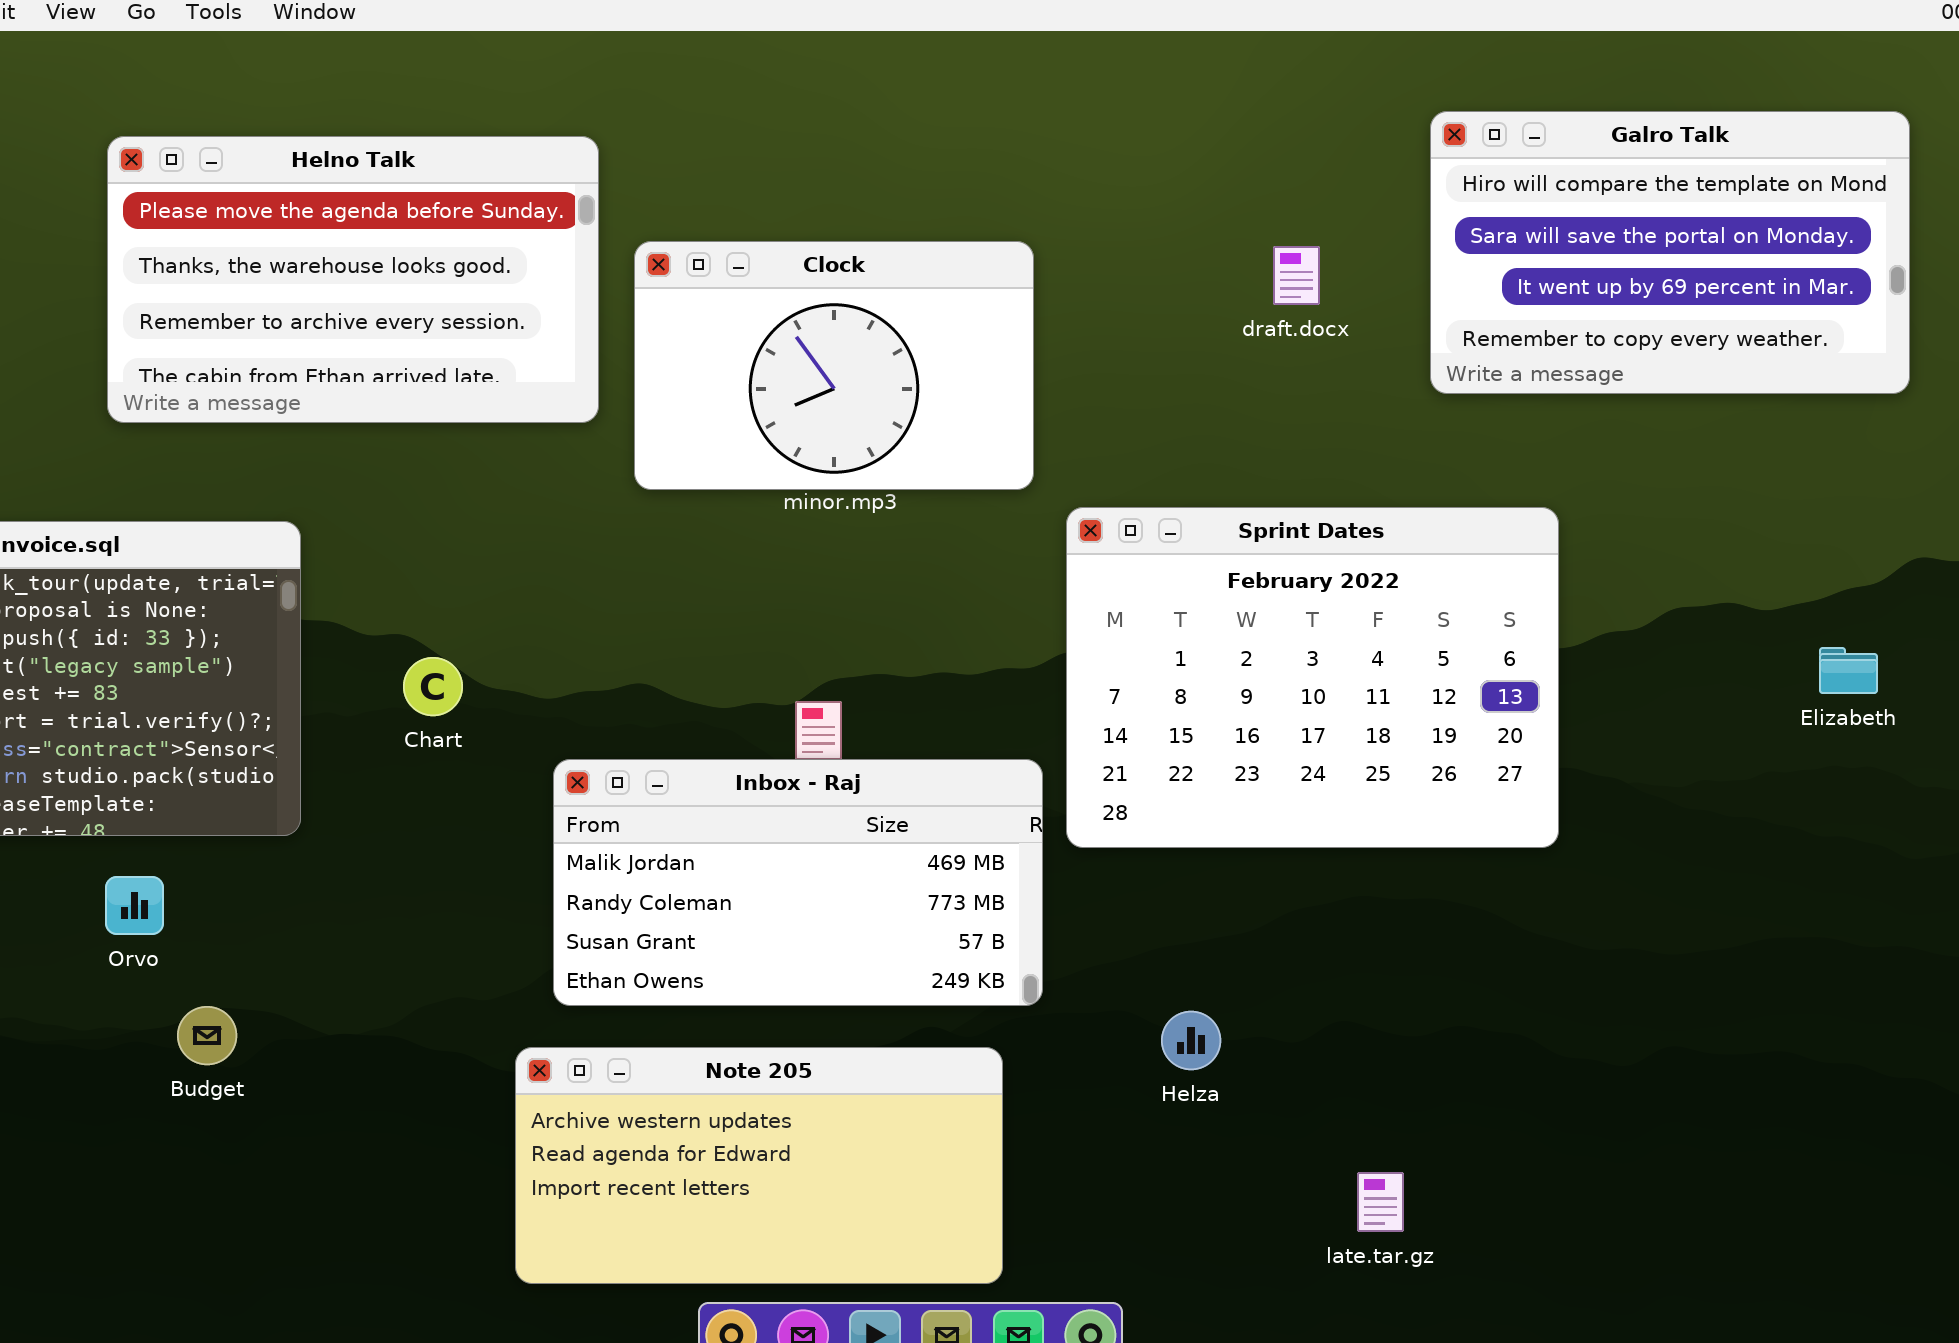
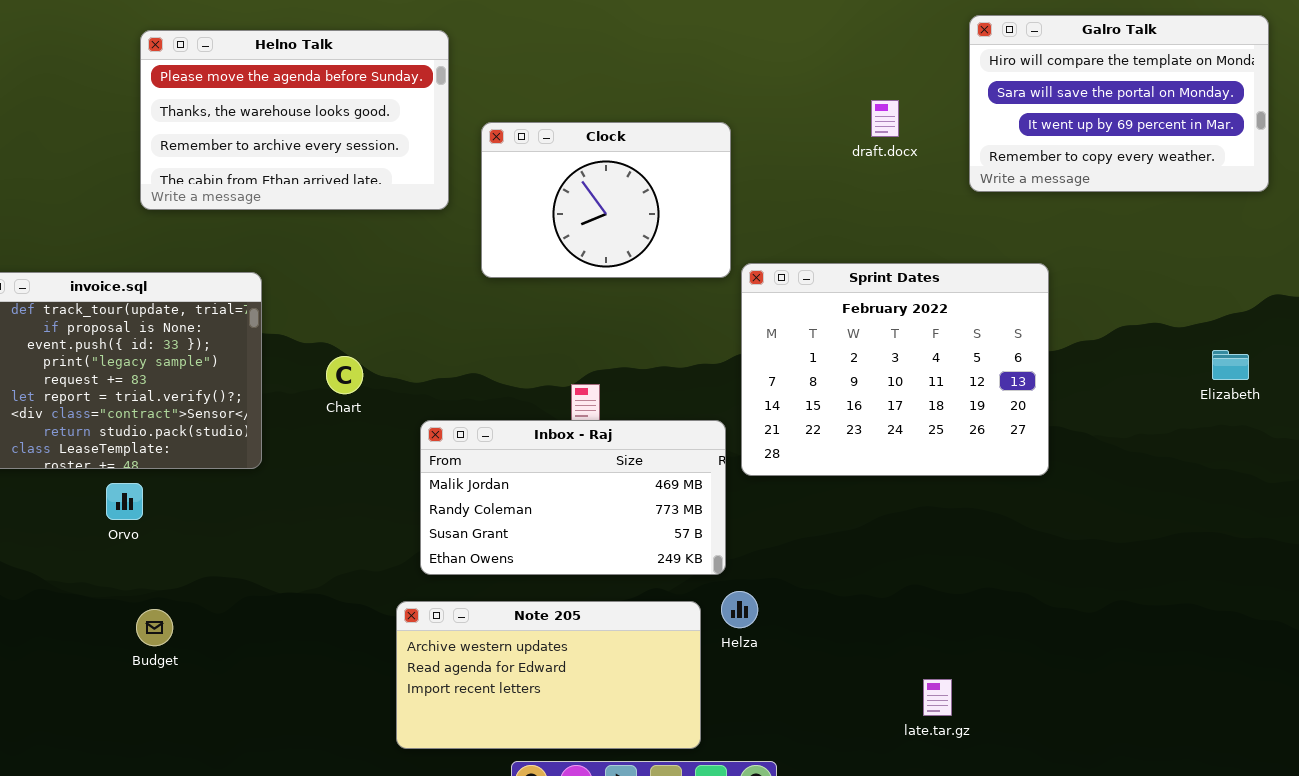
Clock: [634,241,1034,490] -> [481,122,731,278], moved
Orvo: [105,876,164,935] -> [106,483,143,520], moved
Budget: [177,1006,237,1065] -> [136,609,173,646], moved
Helza: [1161,1011,1221,1070] -> [721,591,758,628], moved

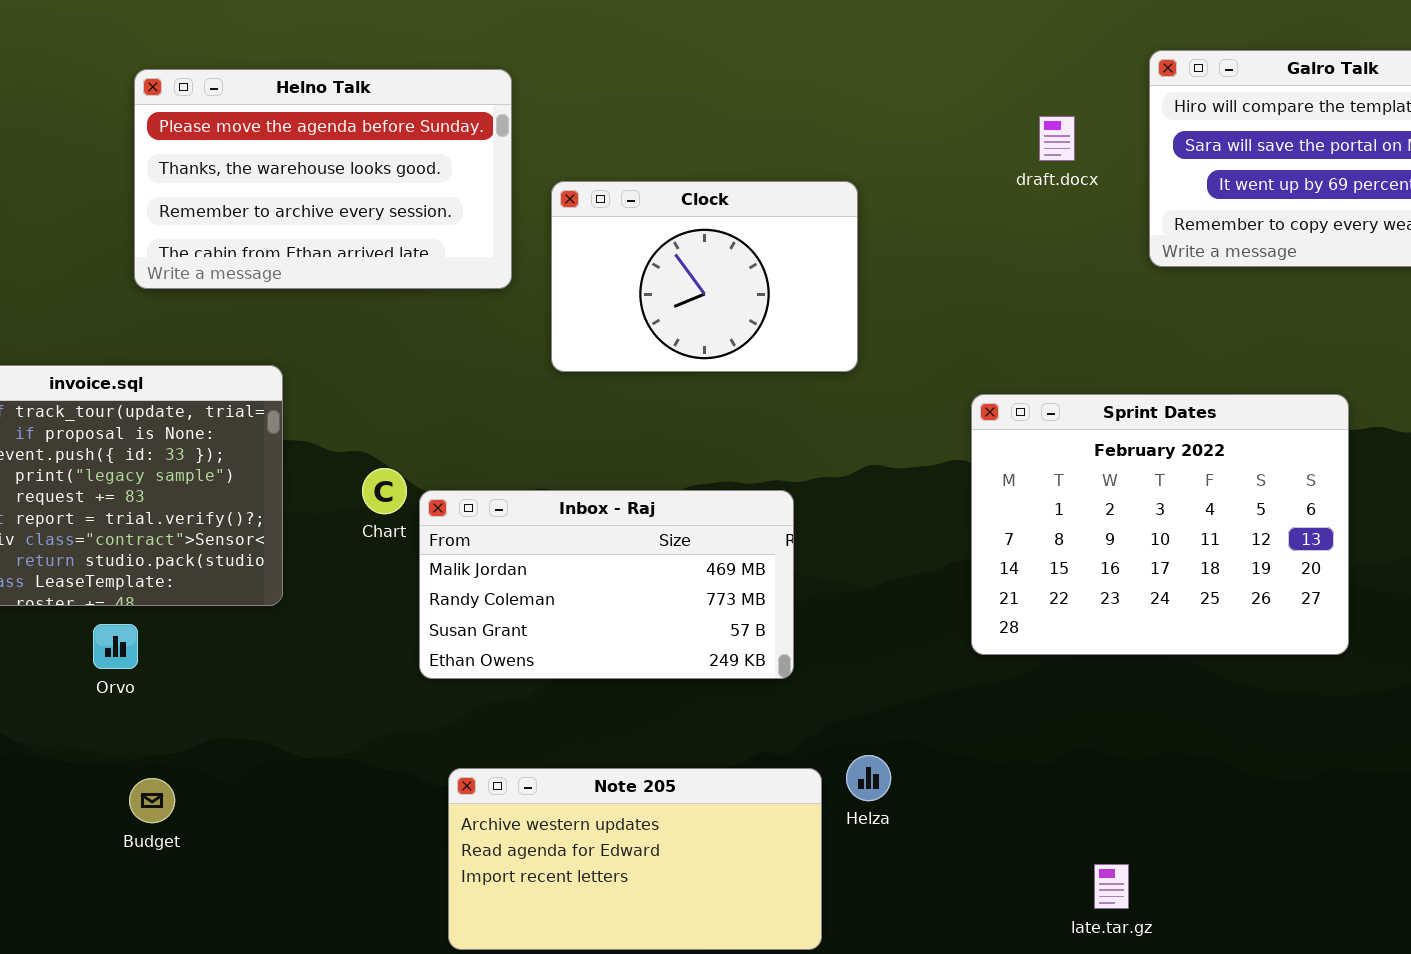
draft.docx: [871,100,899,137] -> [1039,116,1075,161], moved
Sprint Dates: [741,263,1049,476] -> [971,394,1349,655], moved
Inbox - Raj: [420,420,726,575] -> [419,490,794,679], moved

